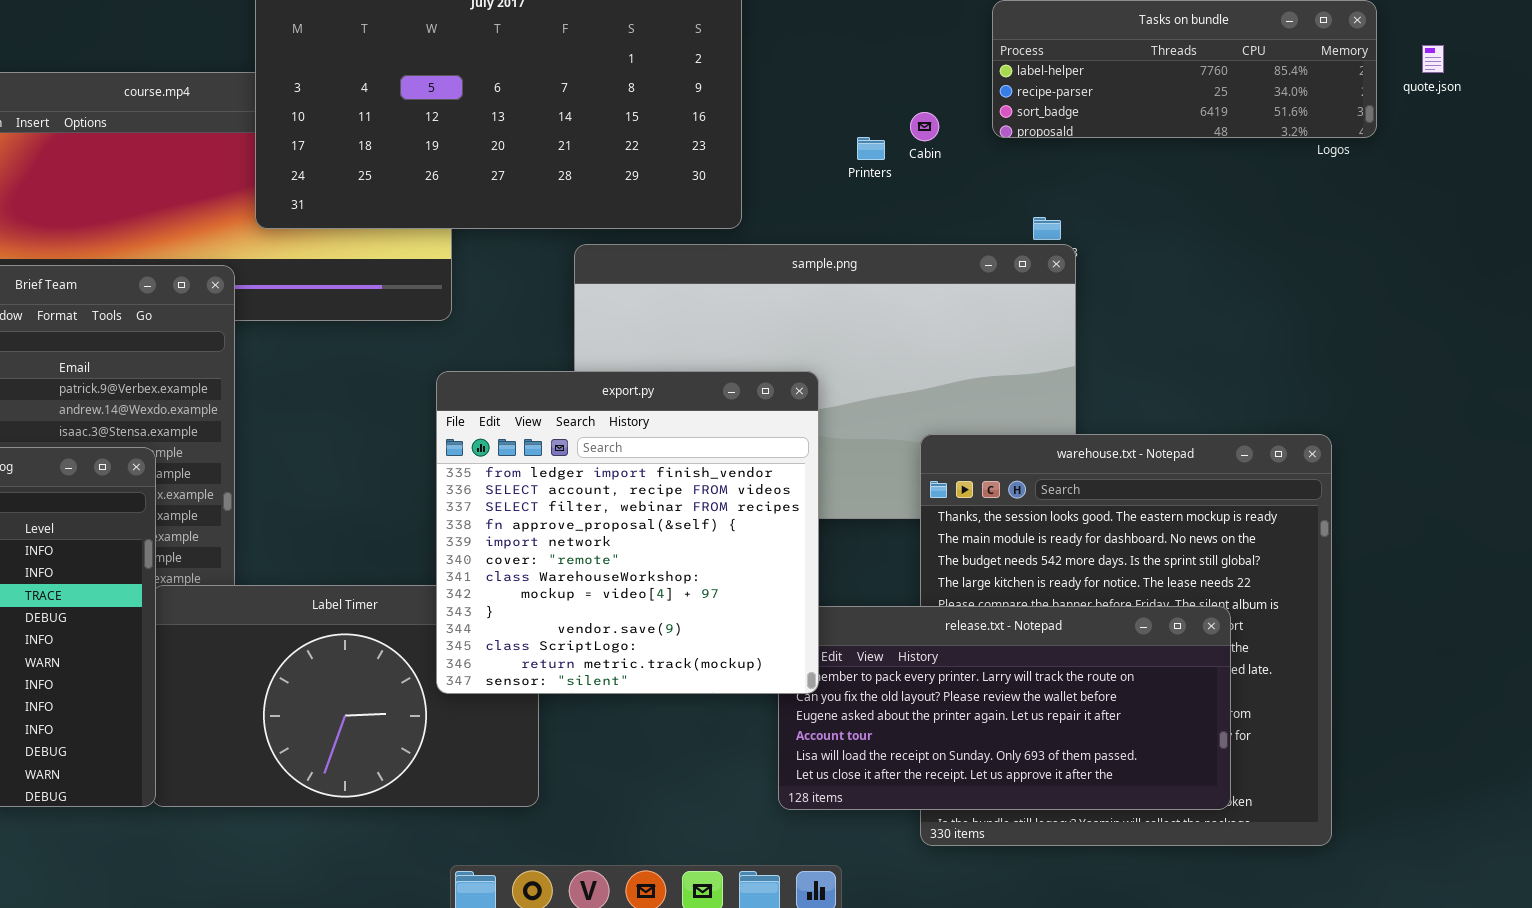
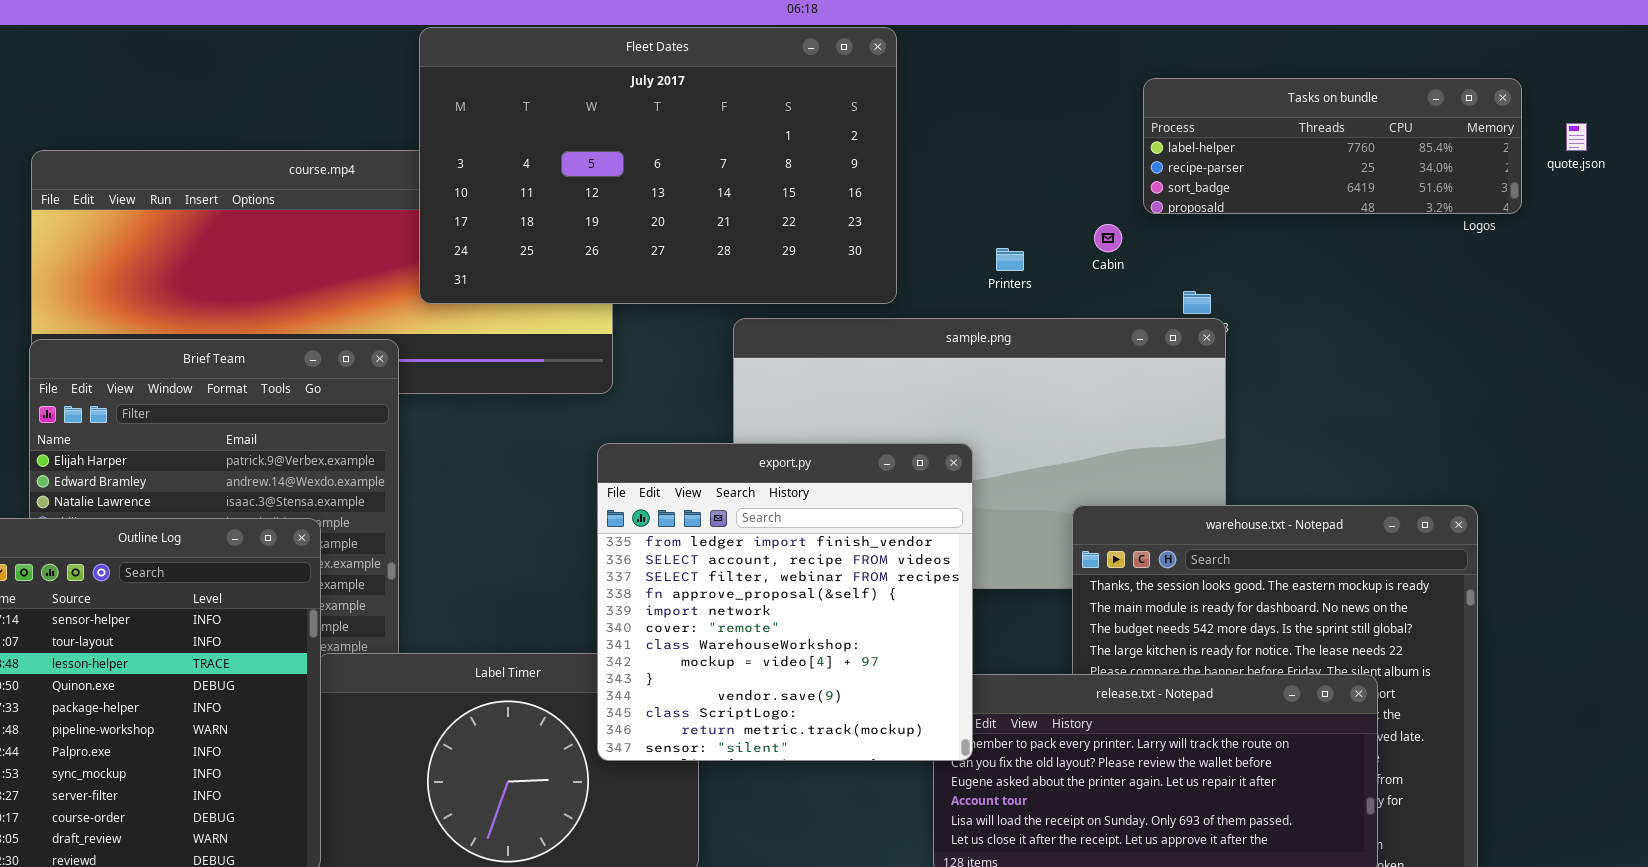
Cabin: [910,112,939,141] -> [1094,224,1122,252], moved
Printers: [857,137,885,160] -> [996,248,1024,271], moved

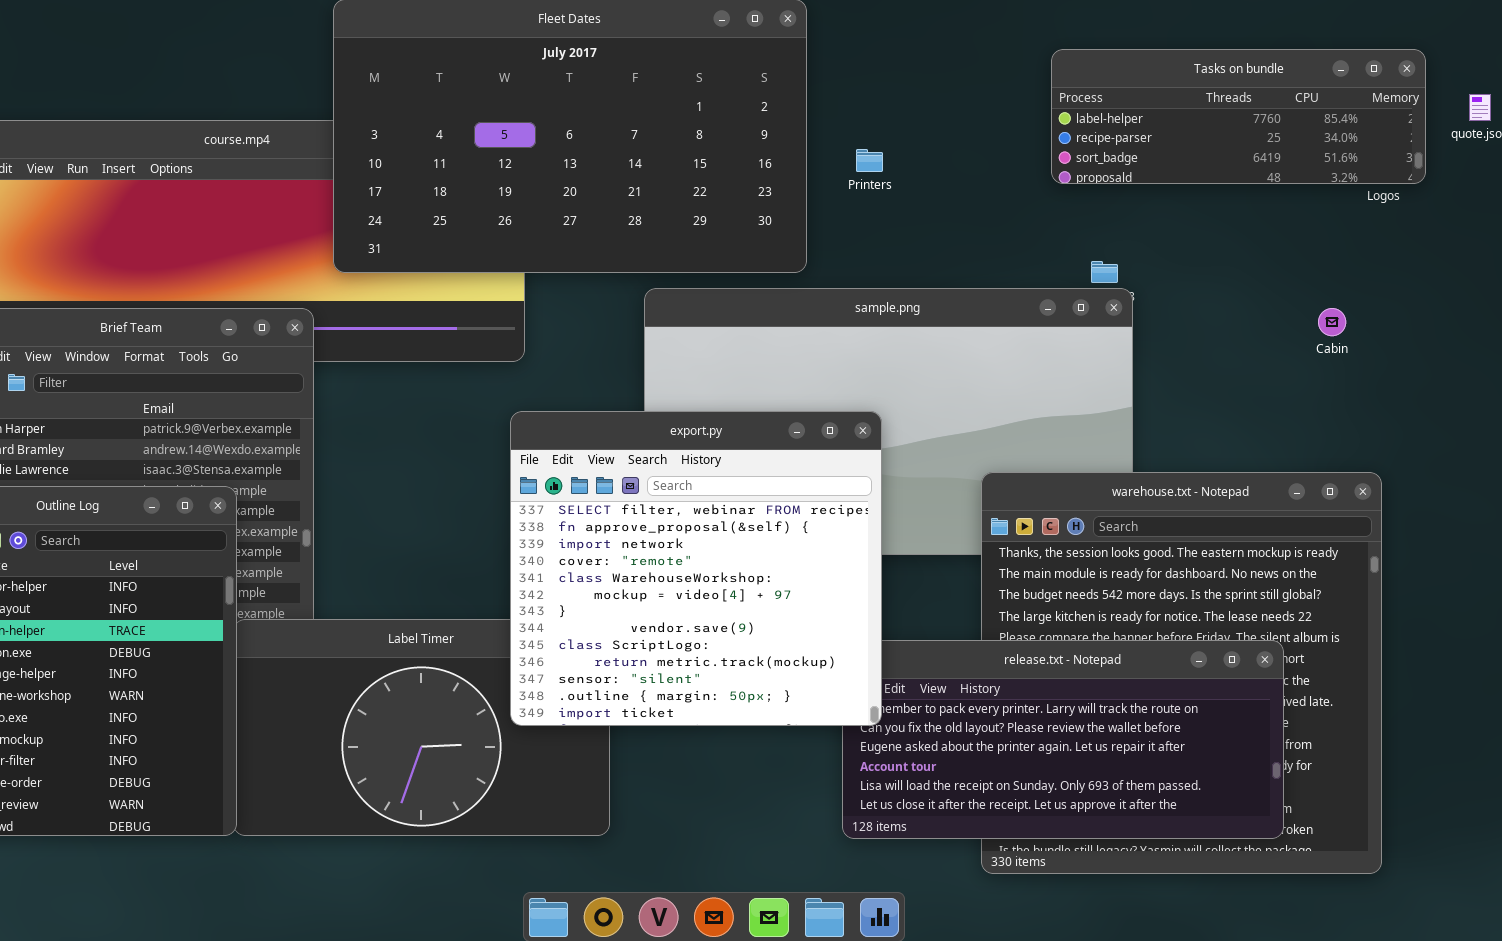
Cabin: [1094,224,1122,252] -> [1318,308,1346,336], moved
Printers: [996,248,1024,271] -> [856,149,883,172], moved
export.py: [597,443,973,761] -> [510,411,882,726], scrolled down 2 rows

